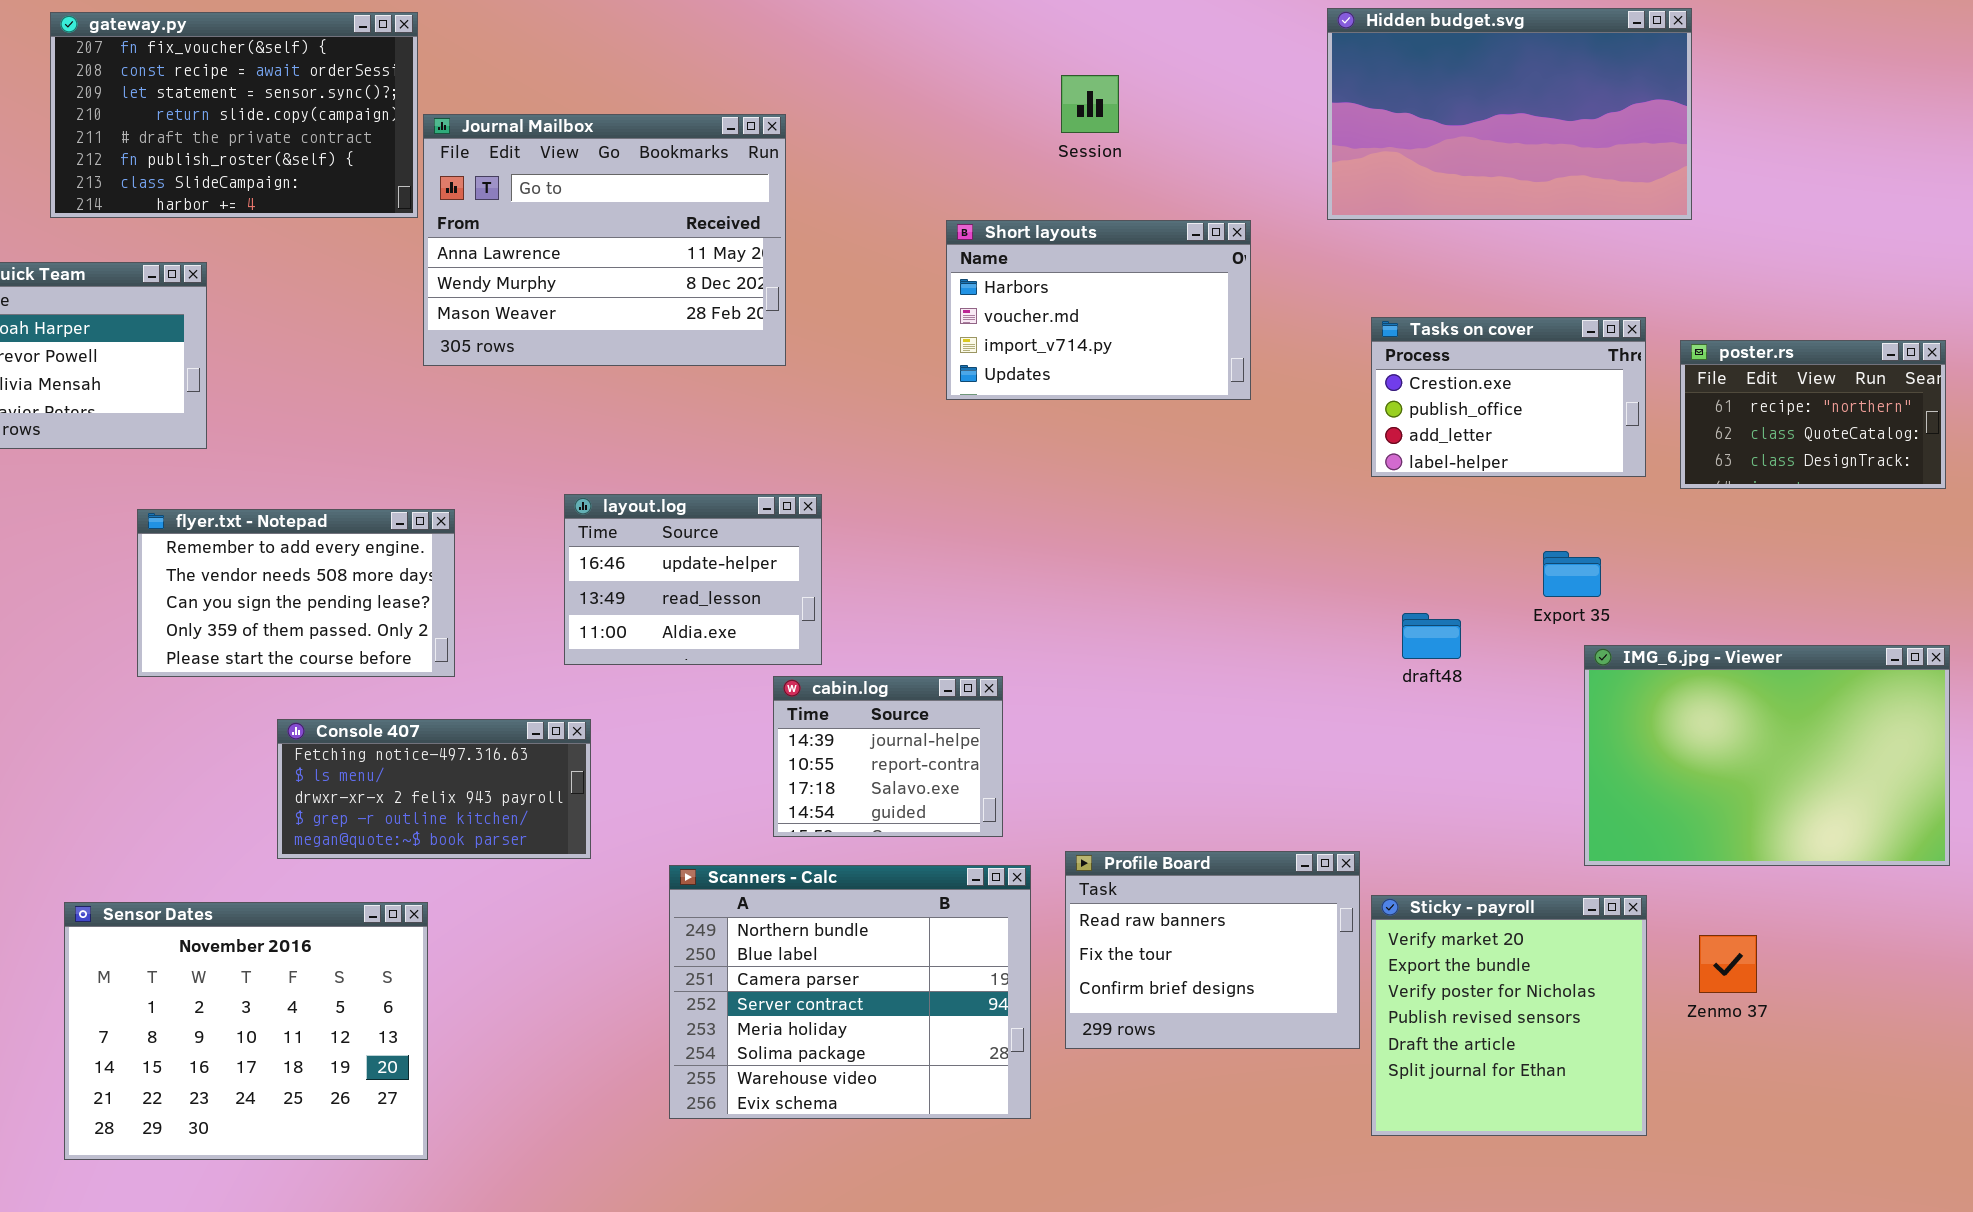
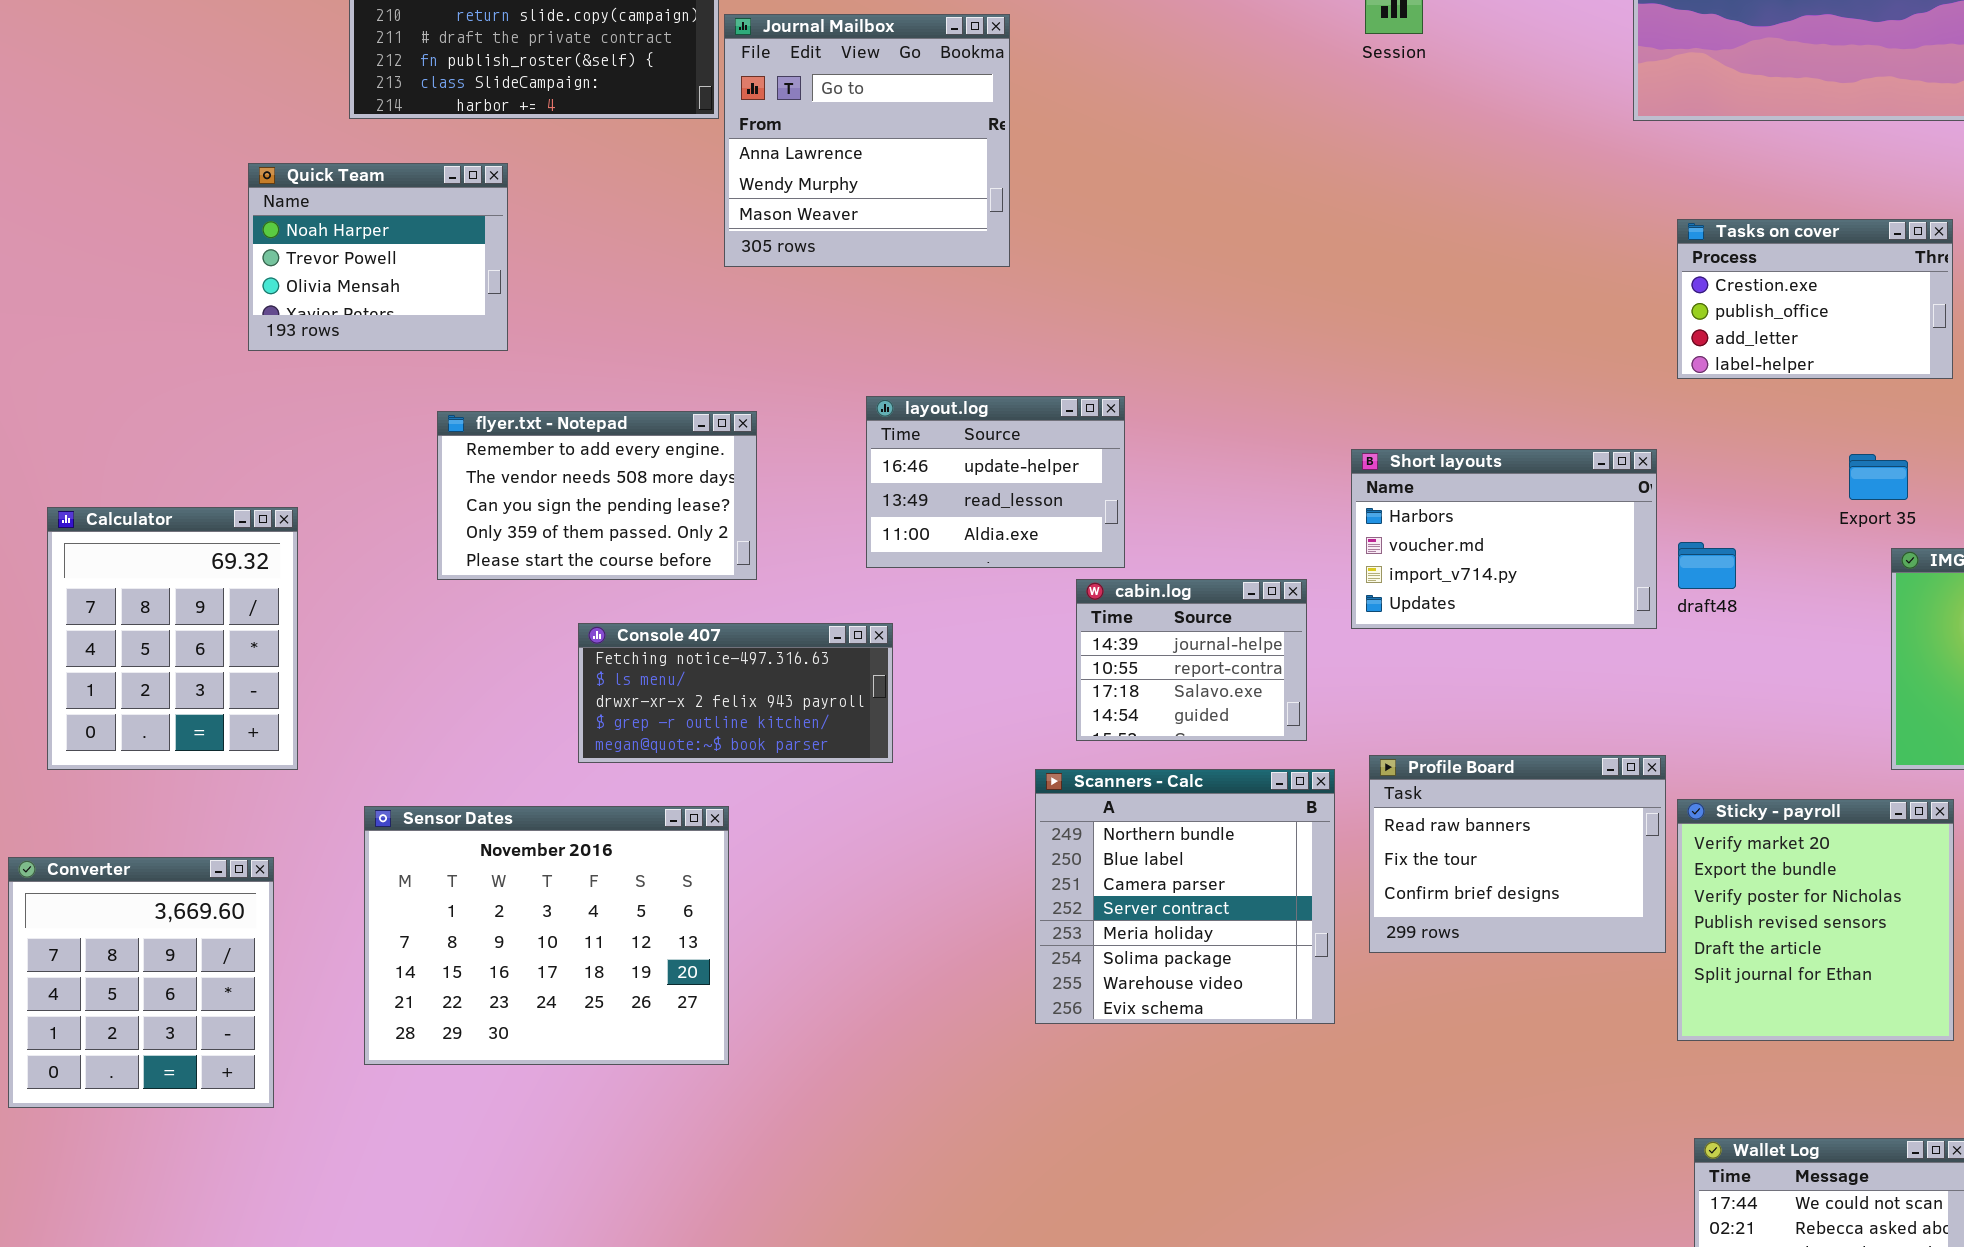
Journal Mailbox: [423,114,786,366] -> [724,14,1010,267], resized
Short layouts: [946,220,1251,400] -> [1351,449,1657,629], moved
draft48: [1402,613,1461,659] -> [1678,542,1736,589], moved
Scanners - Calc: [669,865,1031,1119] -> [1035,769,1335,1024], resized

